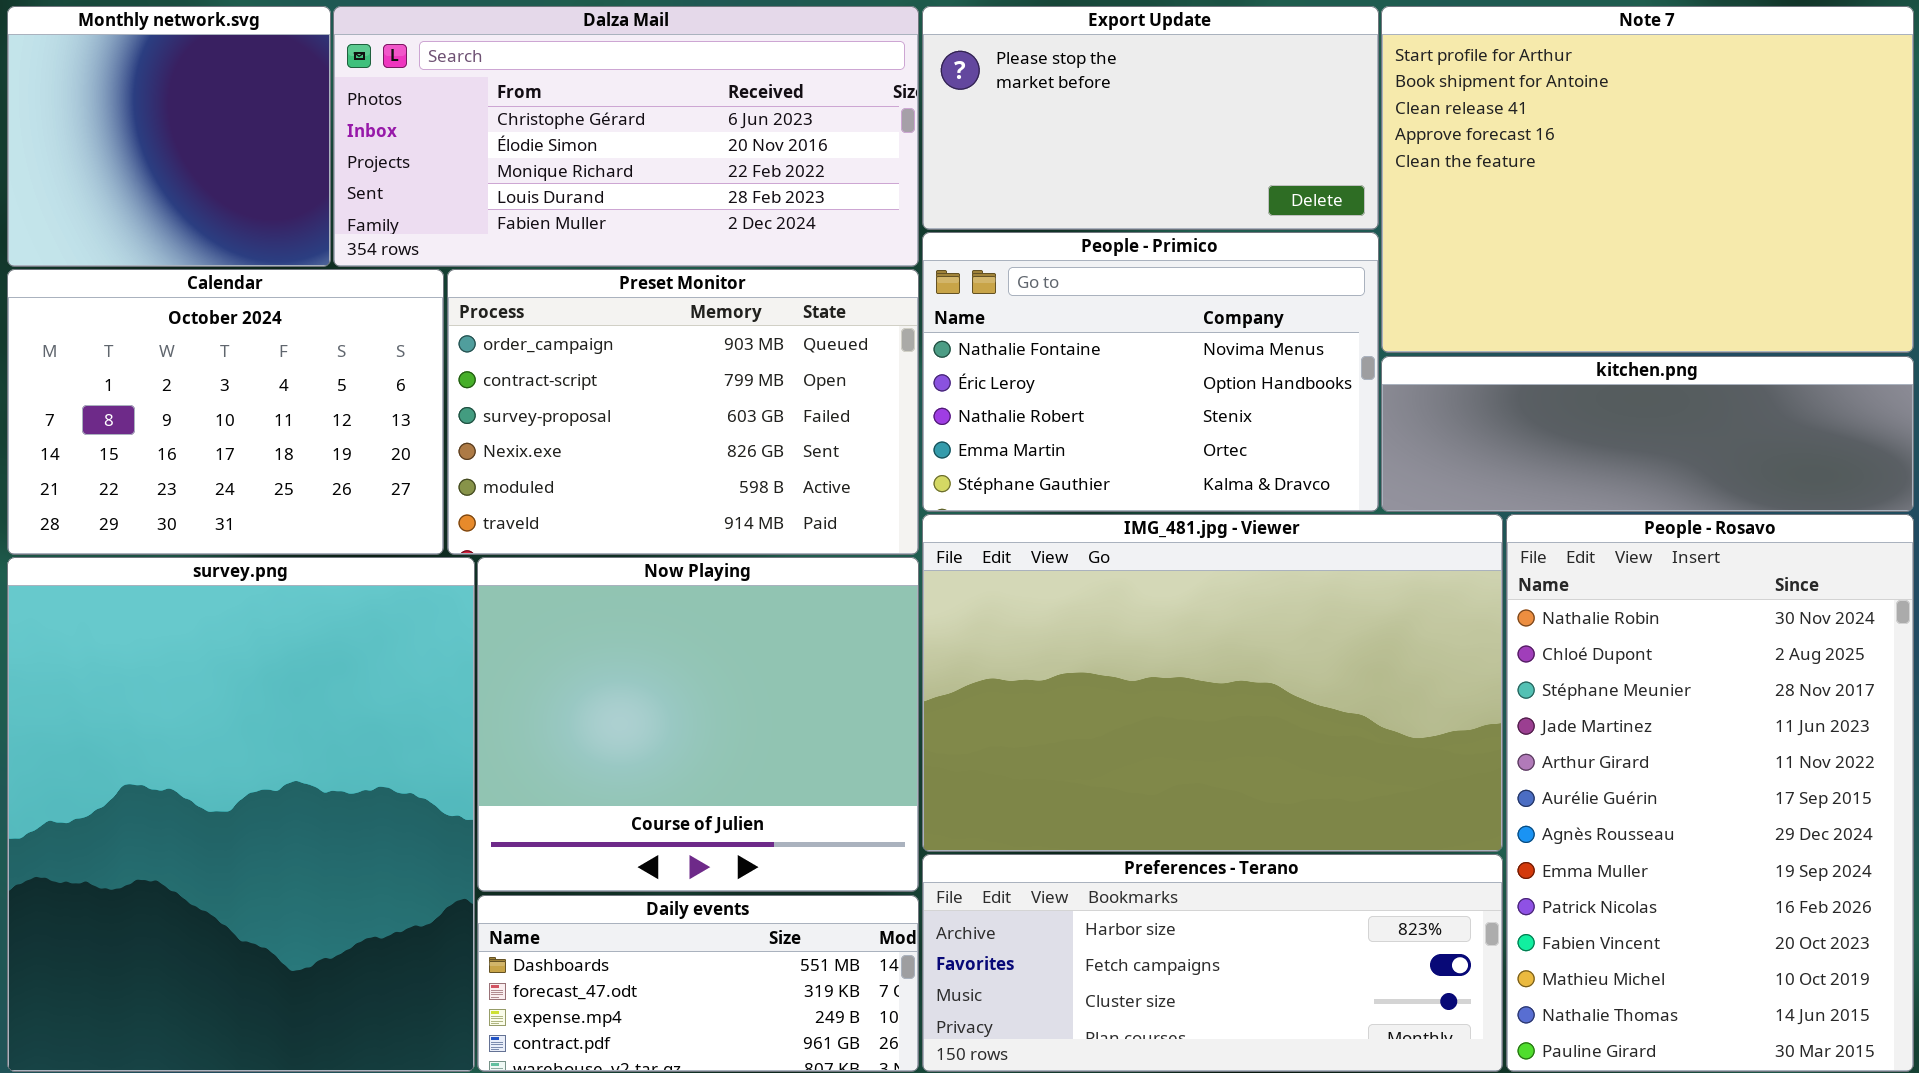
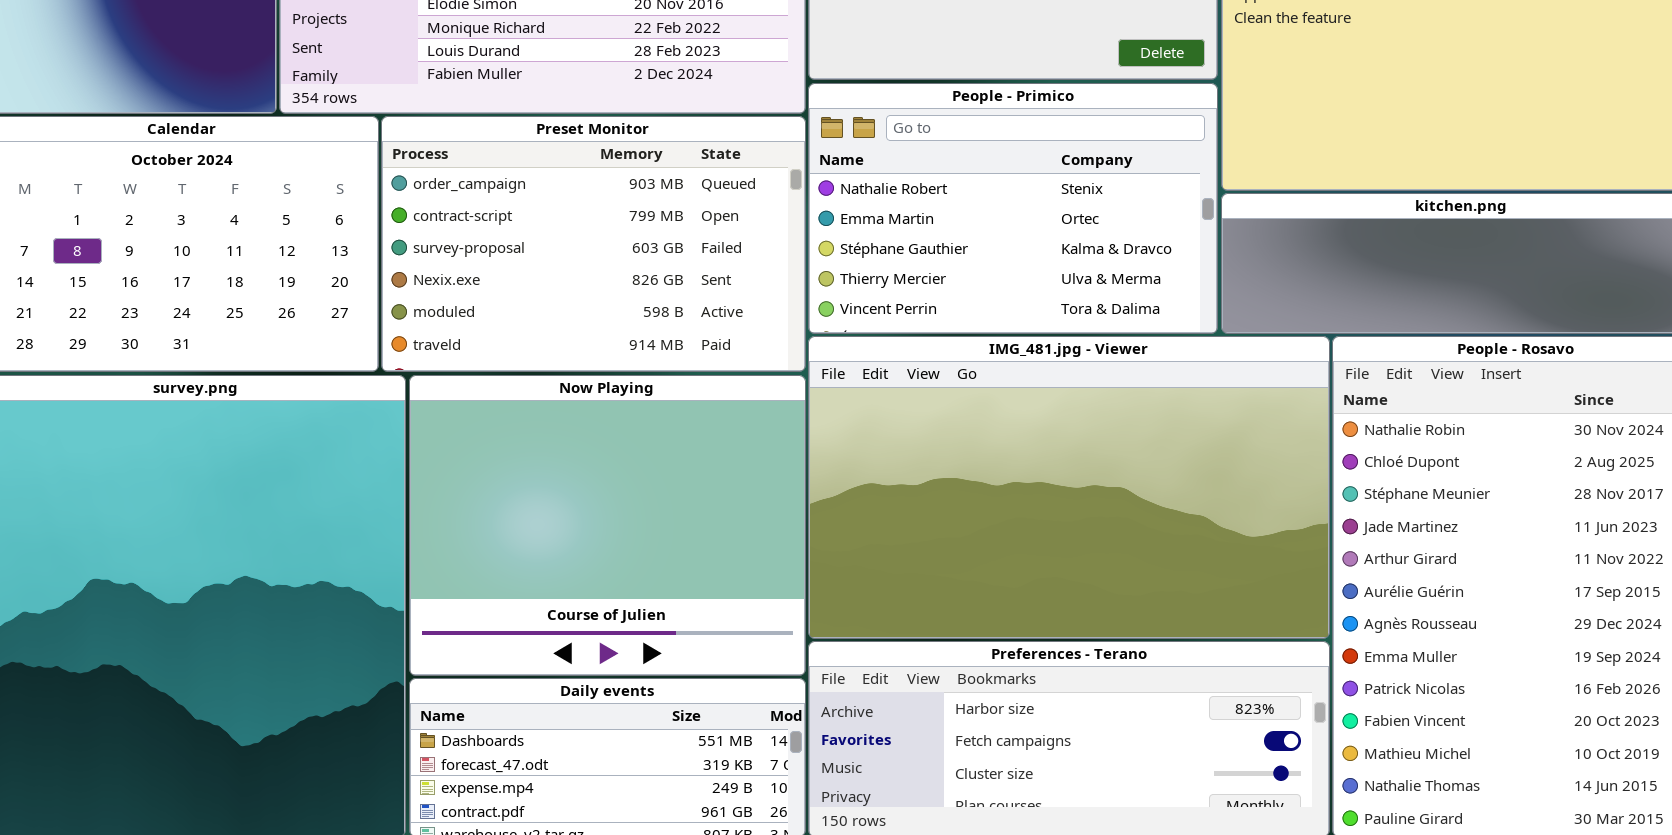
People - Primico: [922,232,1379,512] -> [808,83,1218,334], scrolled down 2 rows

